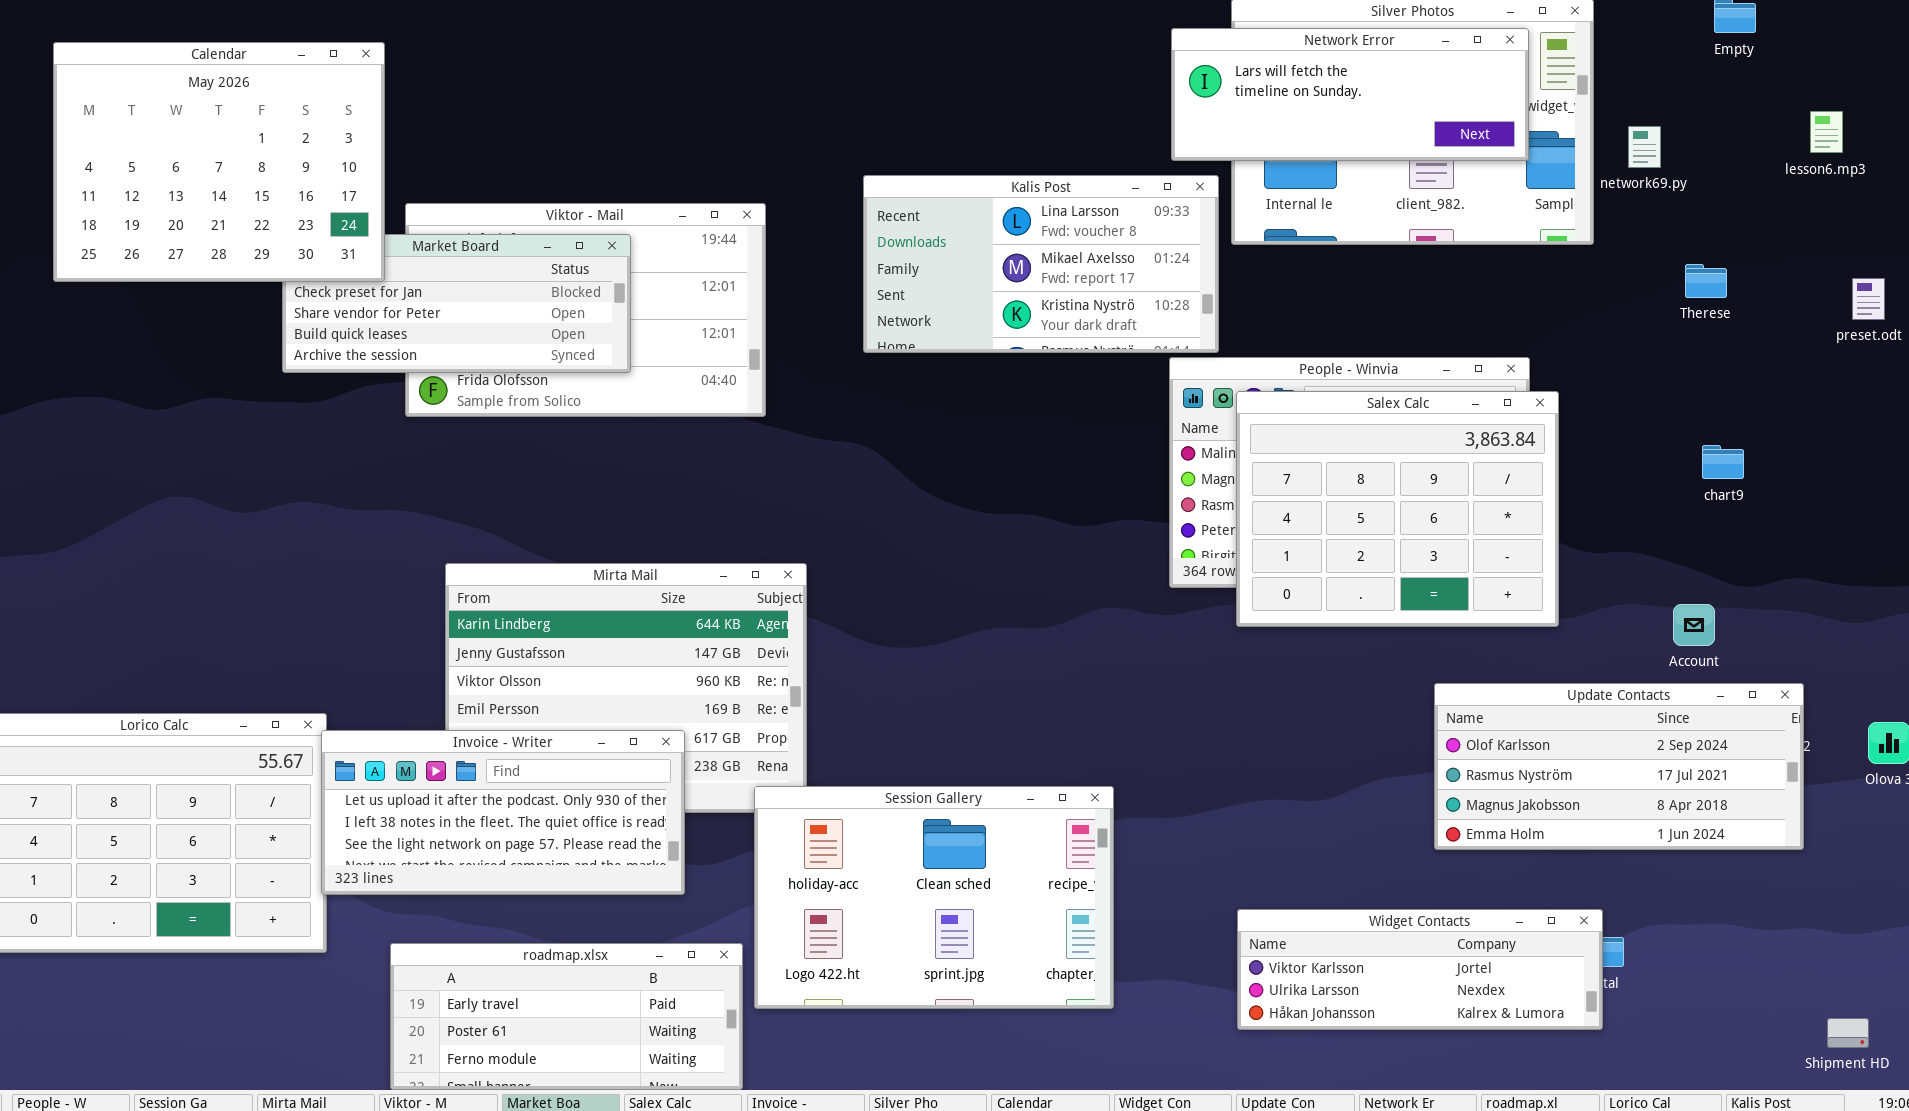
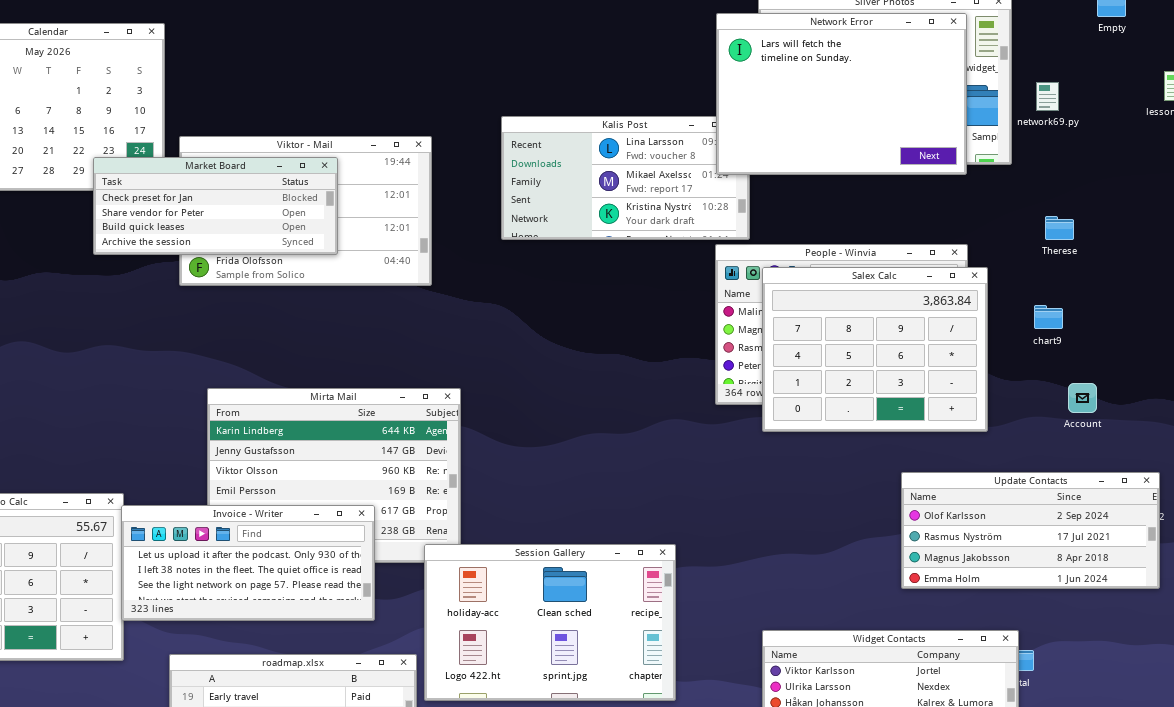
Network Error: [1171,28,1529,161] -> [716,13,967,175], resized
Market Board: [282,234,631,373] -> [93,157,338,255], raised
Therese: [1685,264,1727,298] -> [1045,216,1074,240], moved
chart9: [1702,445,1744,479] -> [1034,305,1063,329], moved
Account: [1673,604,1715,646] -> [1068,383,1097,413], moved

